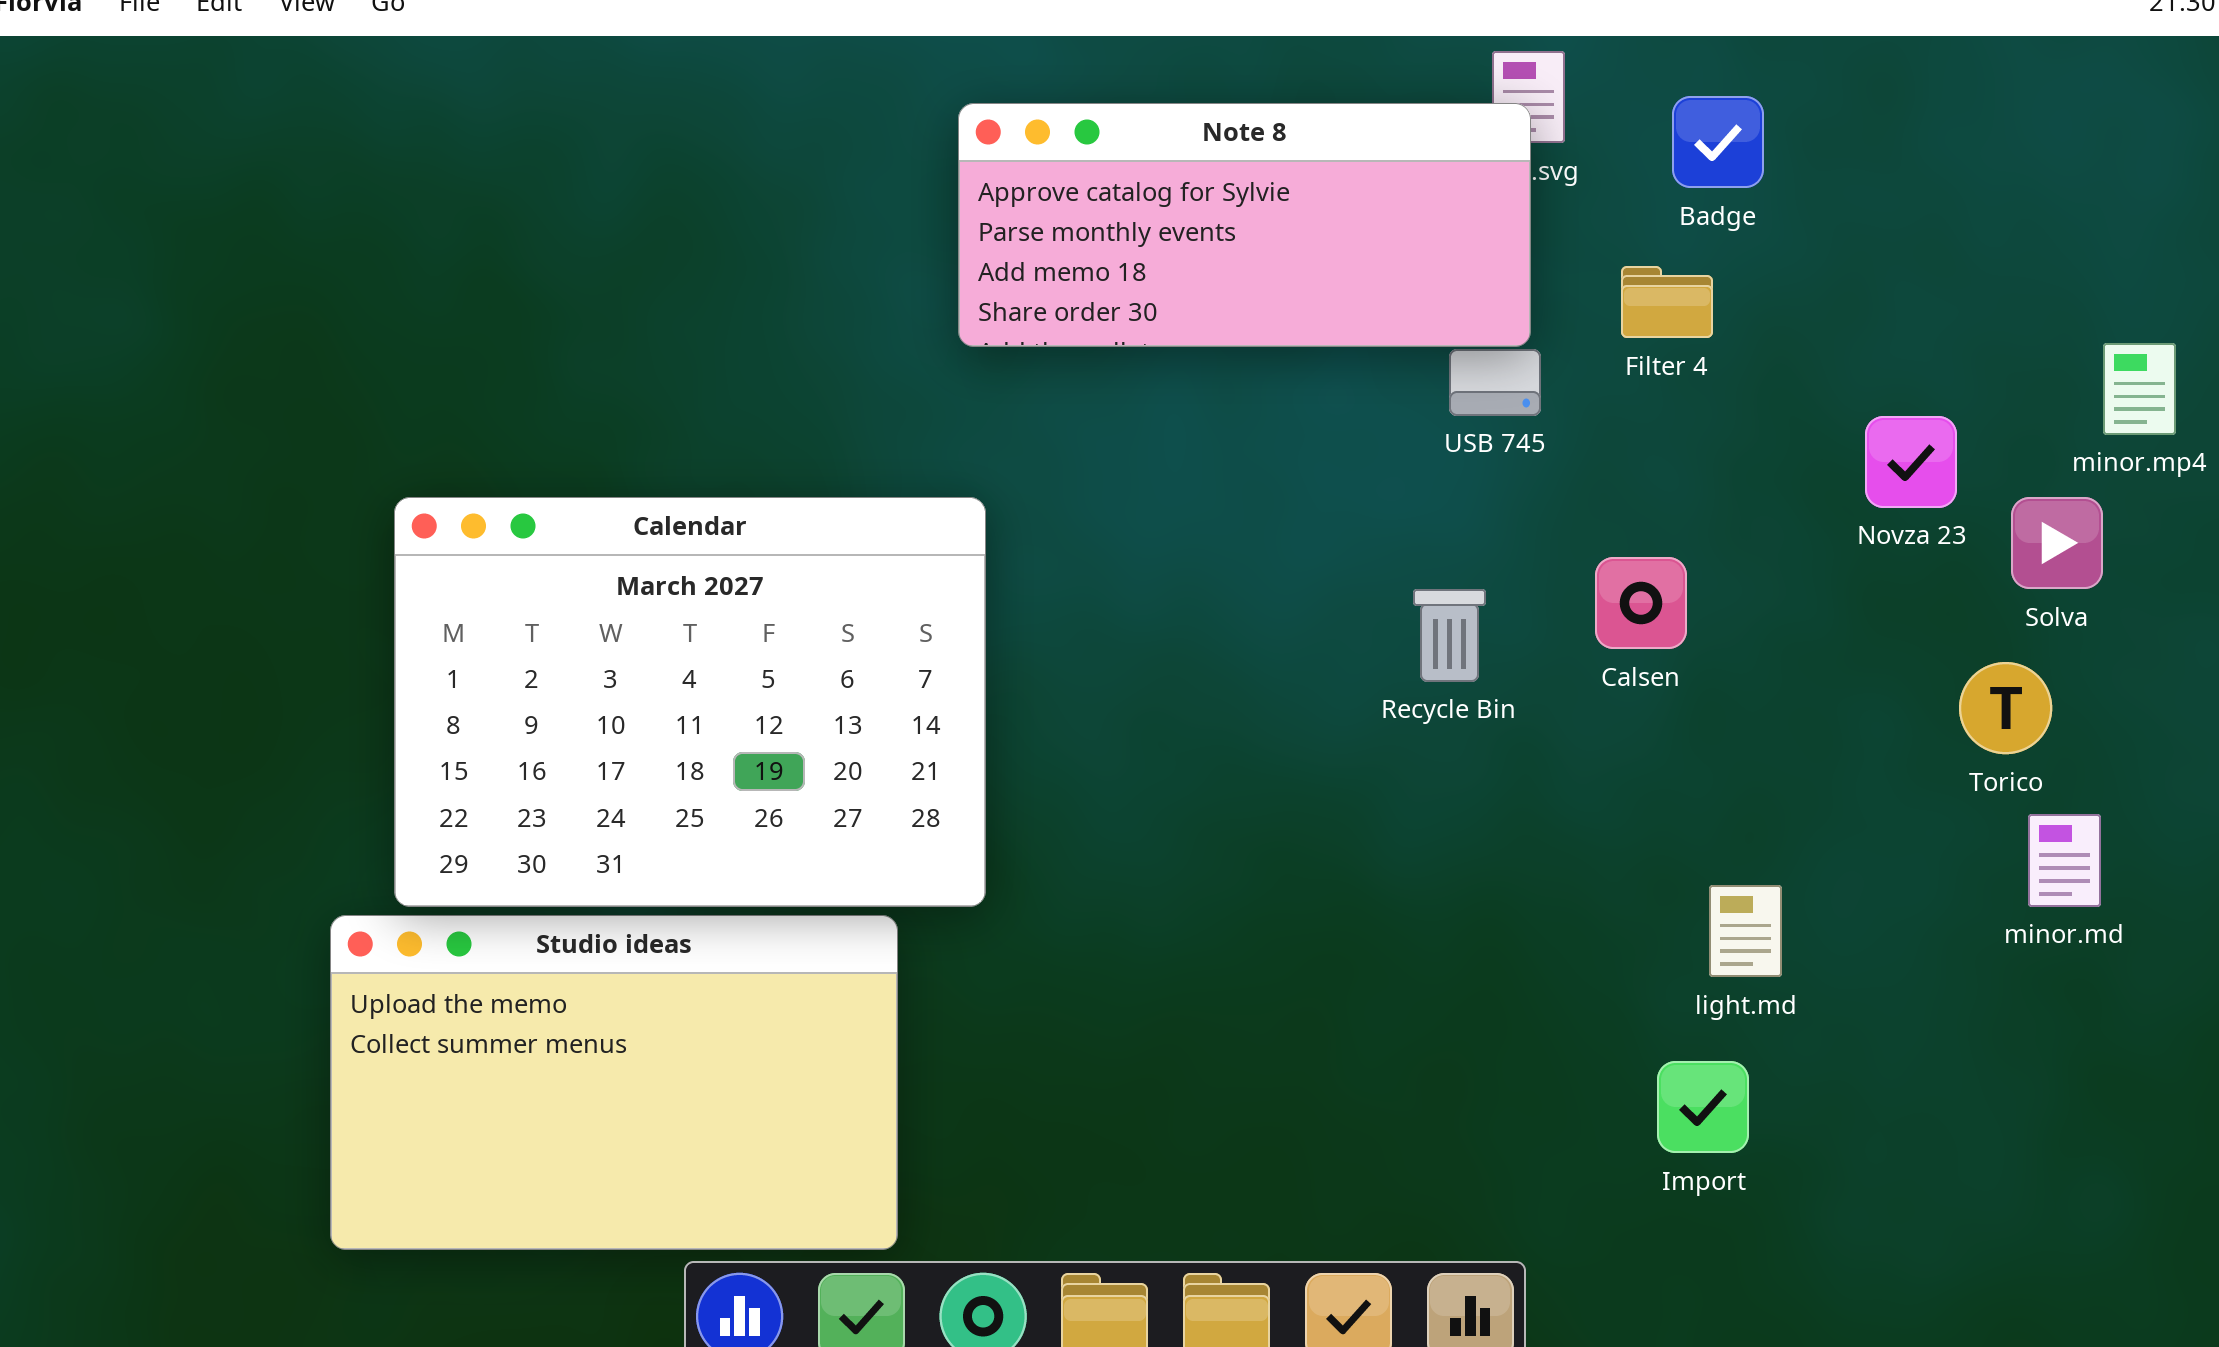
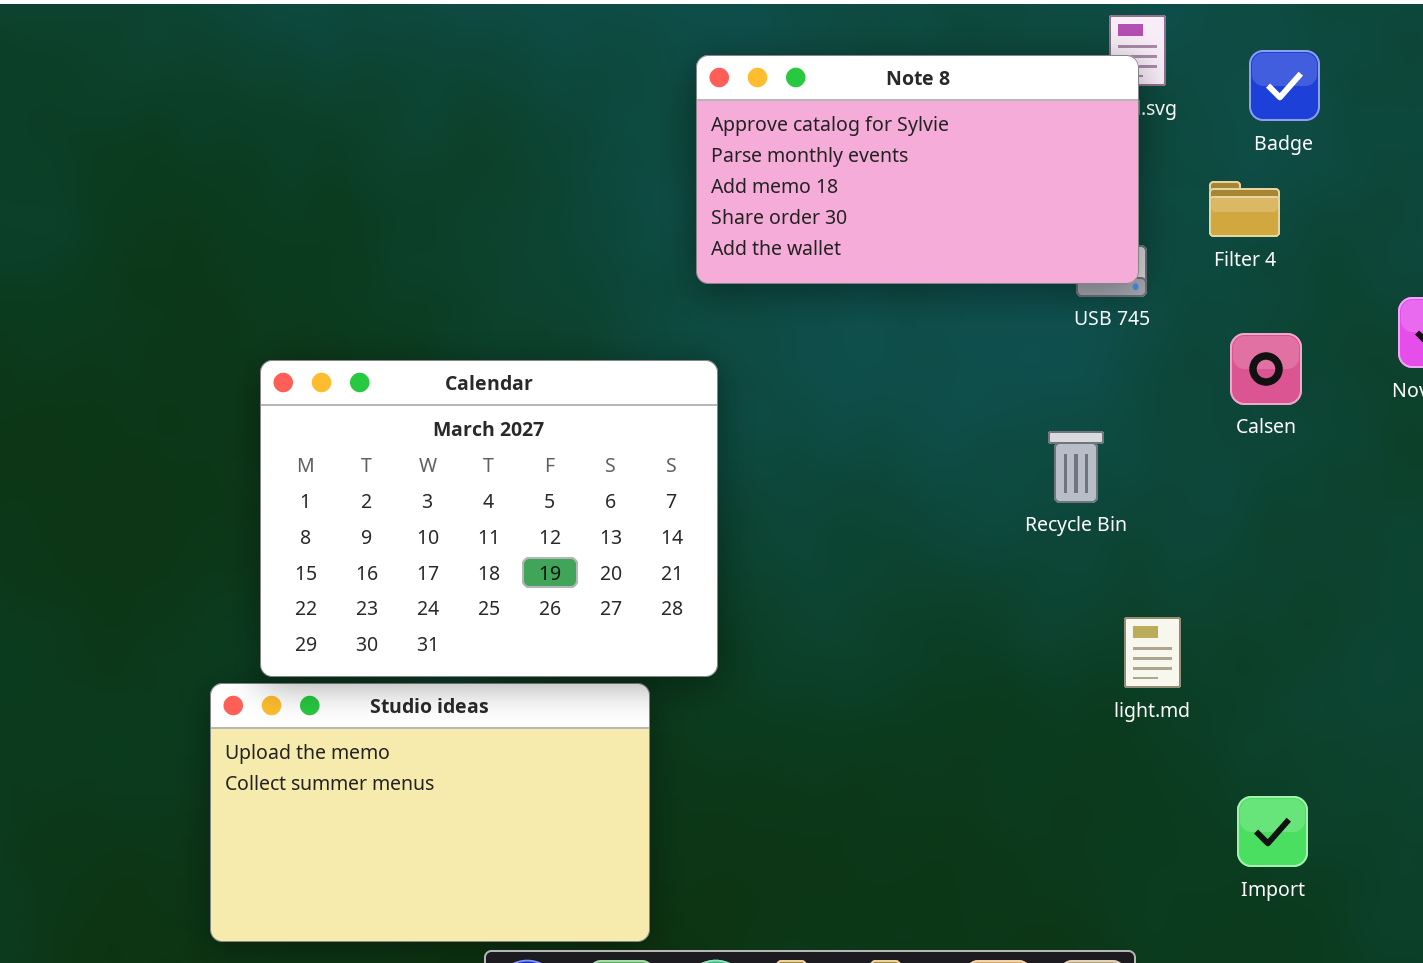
Note 8: [958,103,1531,347] -> [696,55,1139,284], resized
Calsen: [1595,557,1687,649] -> [1230,333,1302,405], moved
light.md: [1709,885,1782,977] -> [1124,617,1181,688], moved

